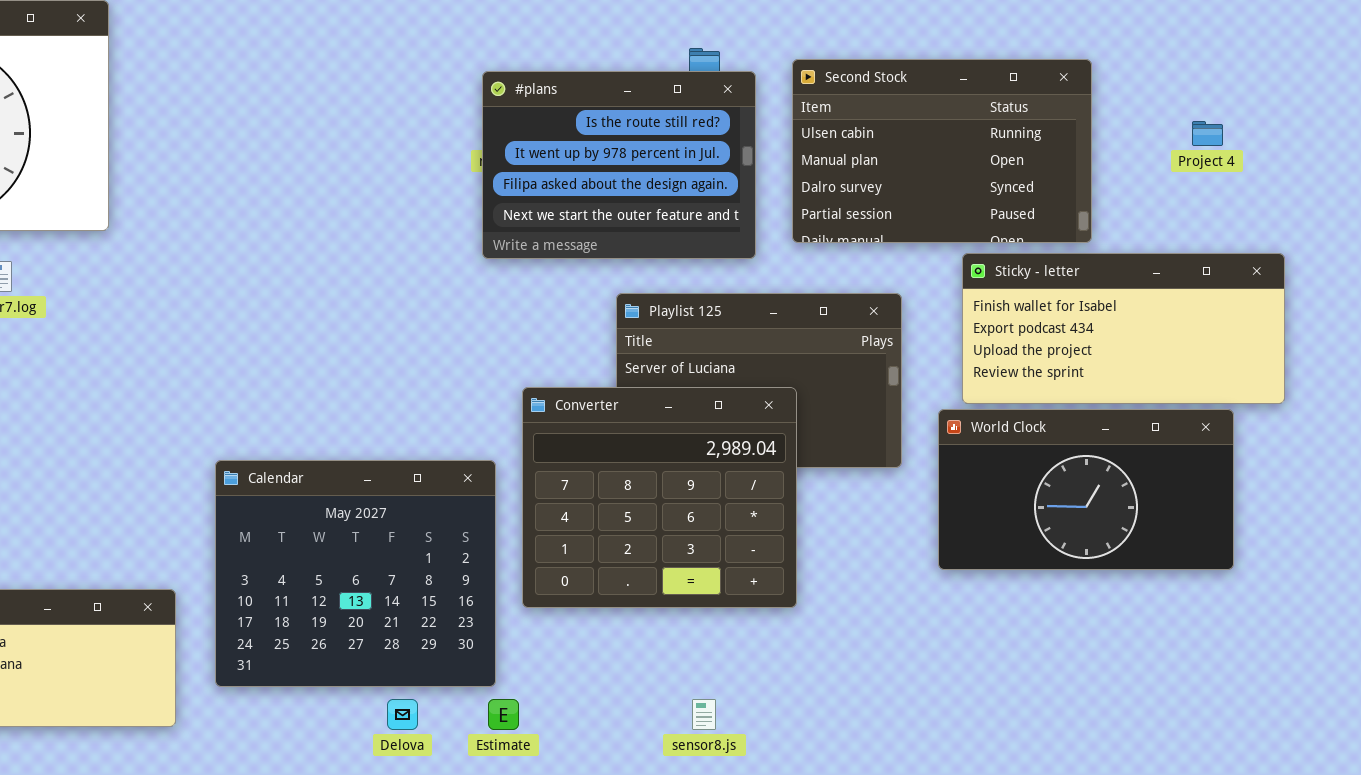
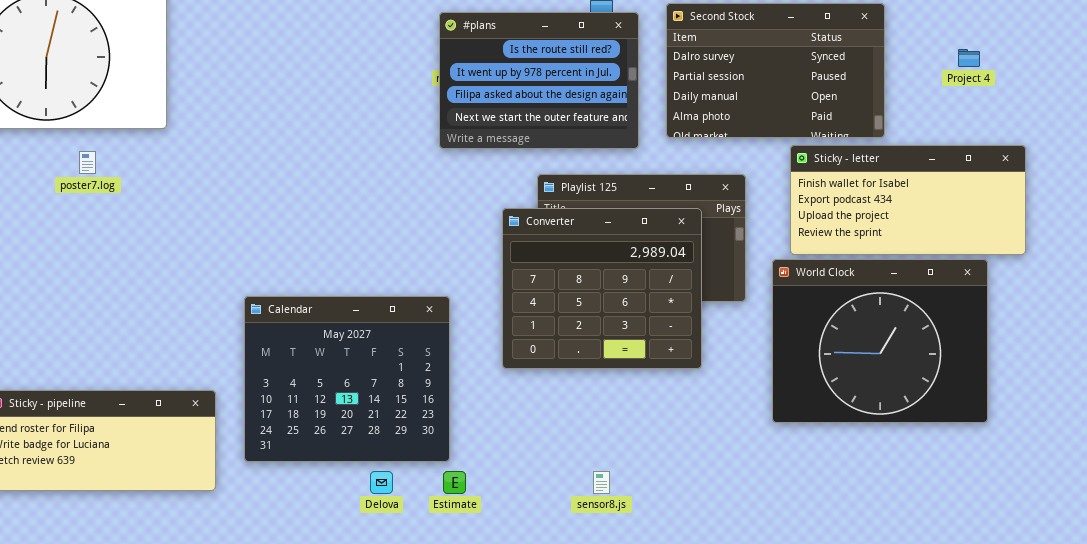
Second Stock: [792,59,1092,243] -> [666,3,885,138], scrolled down 2 rows
Converter: [522,387,797,608] -> [502,208,702,369], moved
World Clock: [938,409,1234,570] -> [772,259,988,423], resized

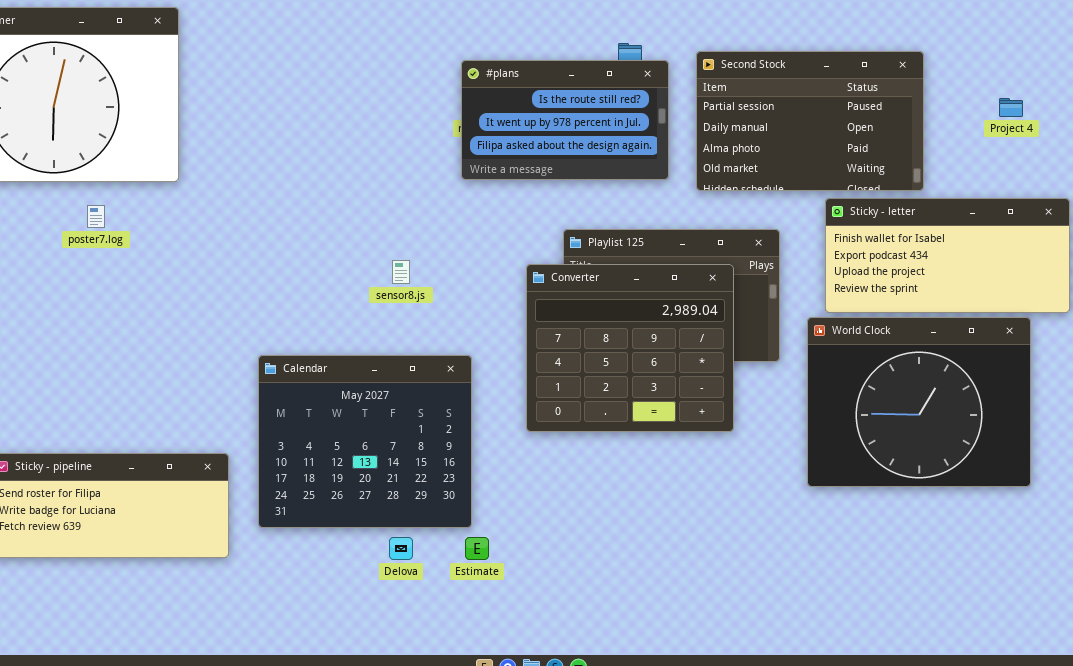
Second Stock: [666,3,885,138] -> [696,51,924,191], scrolled down 1 row
#plans: [439,12,639,149] -> [461,60,669,180], resized
sensor8.js: [593,471,610,494] -> [392,260,410,284], moved

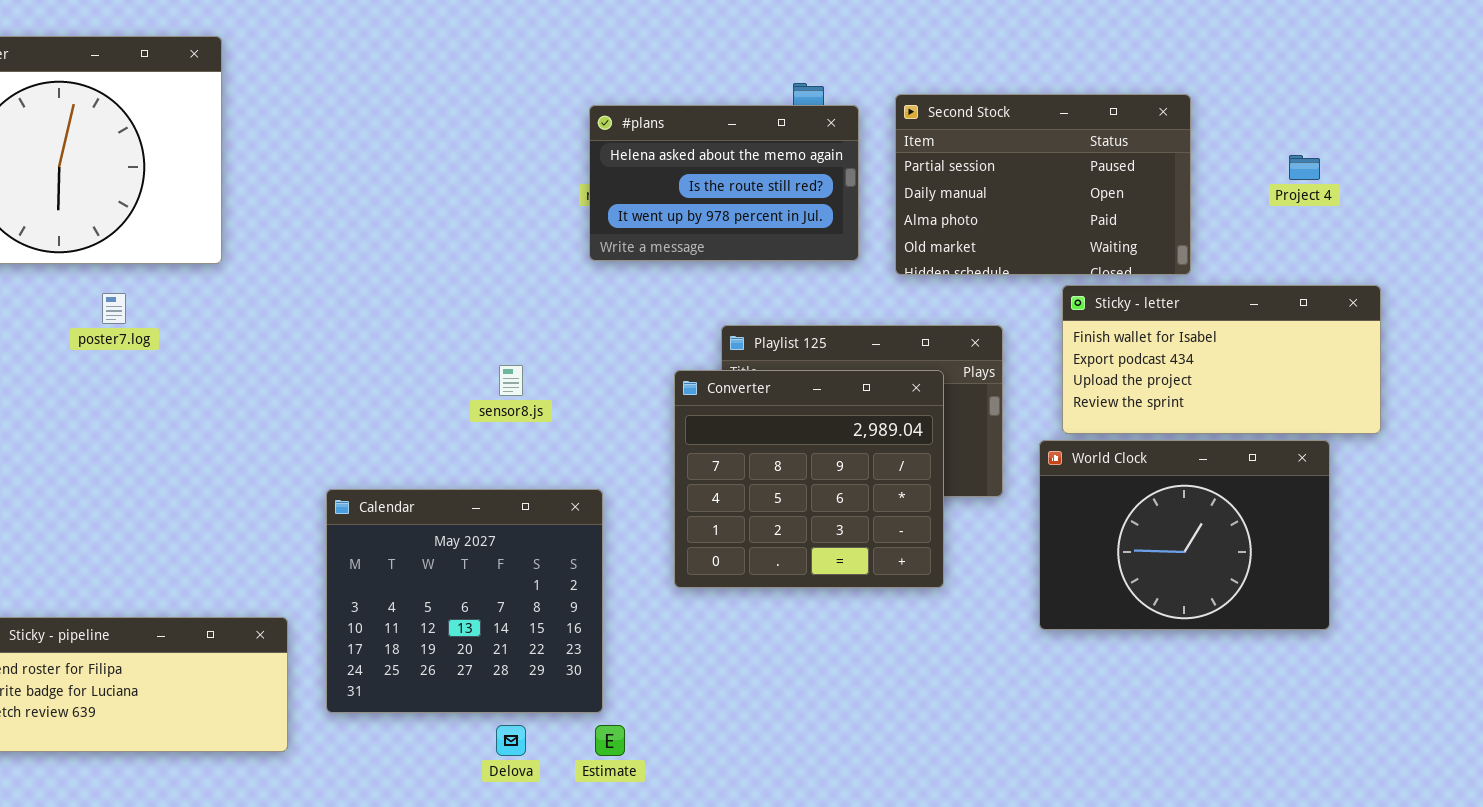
#plans: [461,60,669,180] -> [589,105,859,261], scrolled up 1 row
World Clock: [807,317,1031,487] -> [1039,440,1330,630], resized

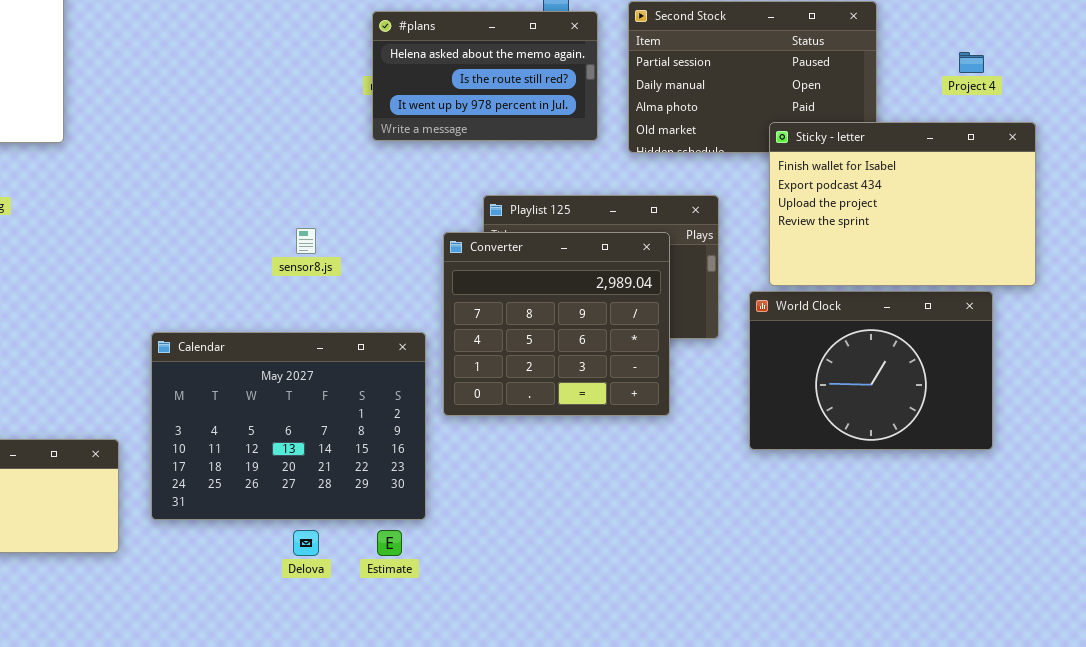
Sticky - letter: [1062,285,1381,434] -> [769,122,1036,286], resized
Calendar: [326,489,603,713] -> [151,332,426,520], resized

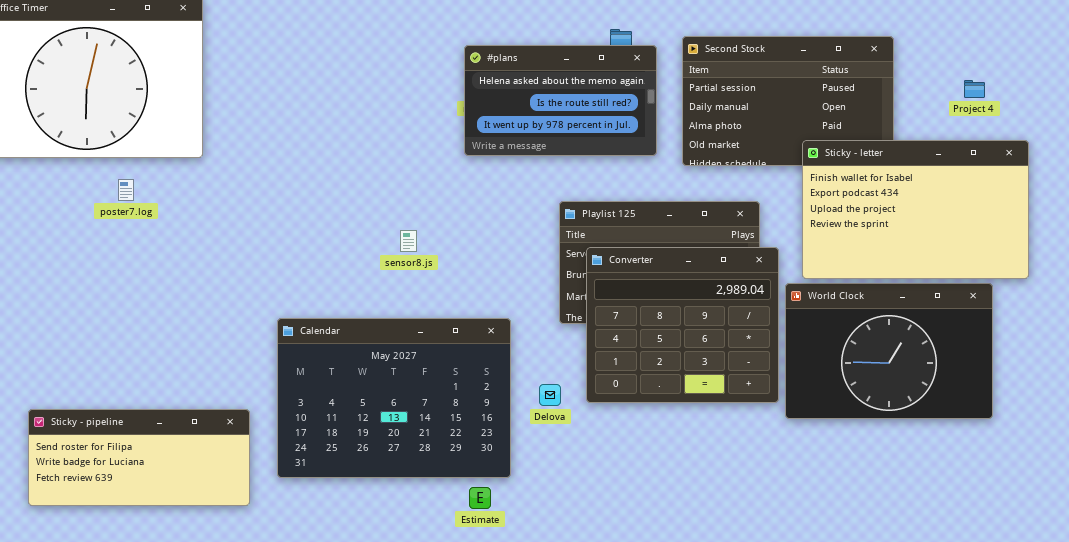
Converter: [443,232,670,416] -> [586,247,779,403], moved
Delova: [293,530,319,556] -> [539,384,561,406], moved

